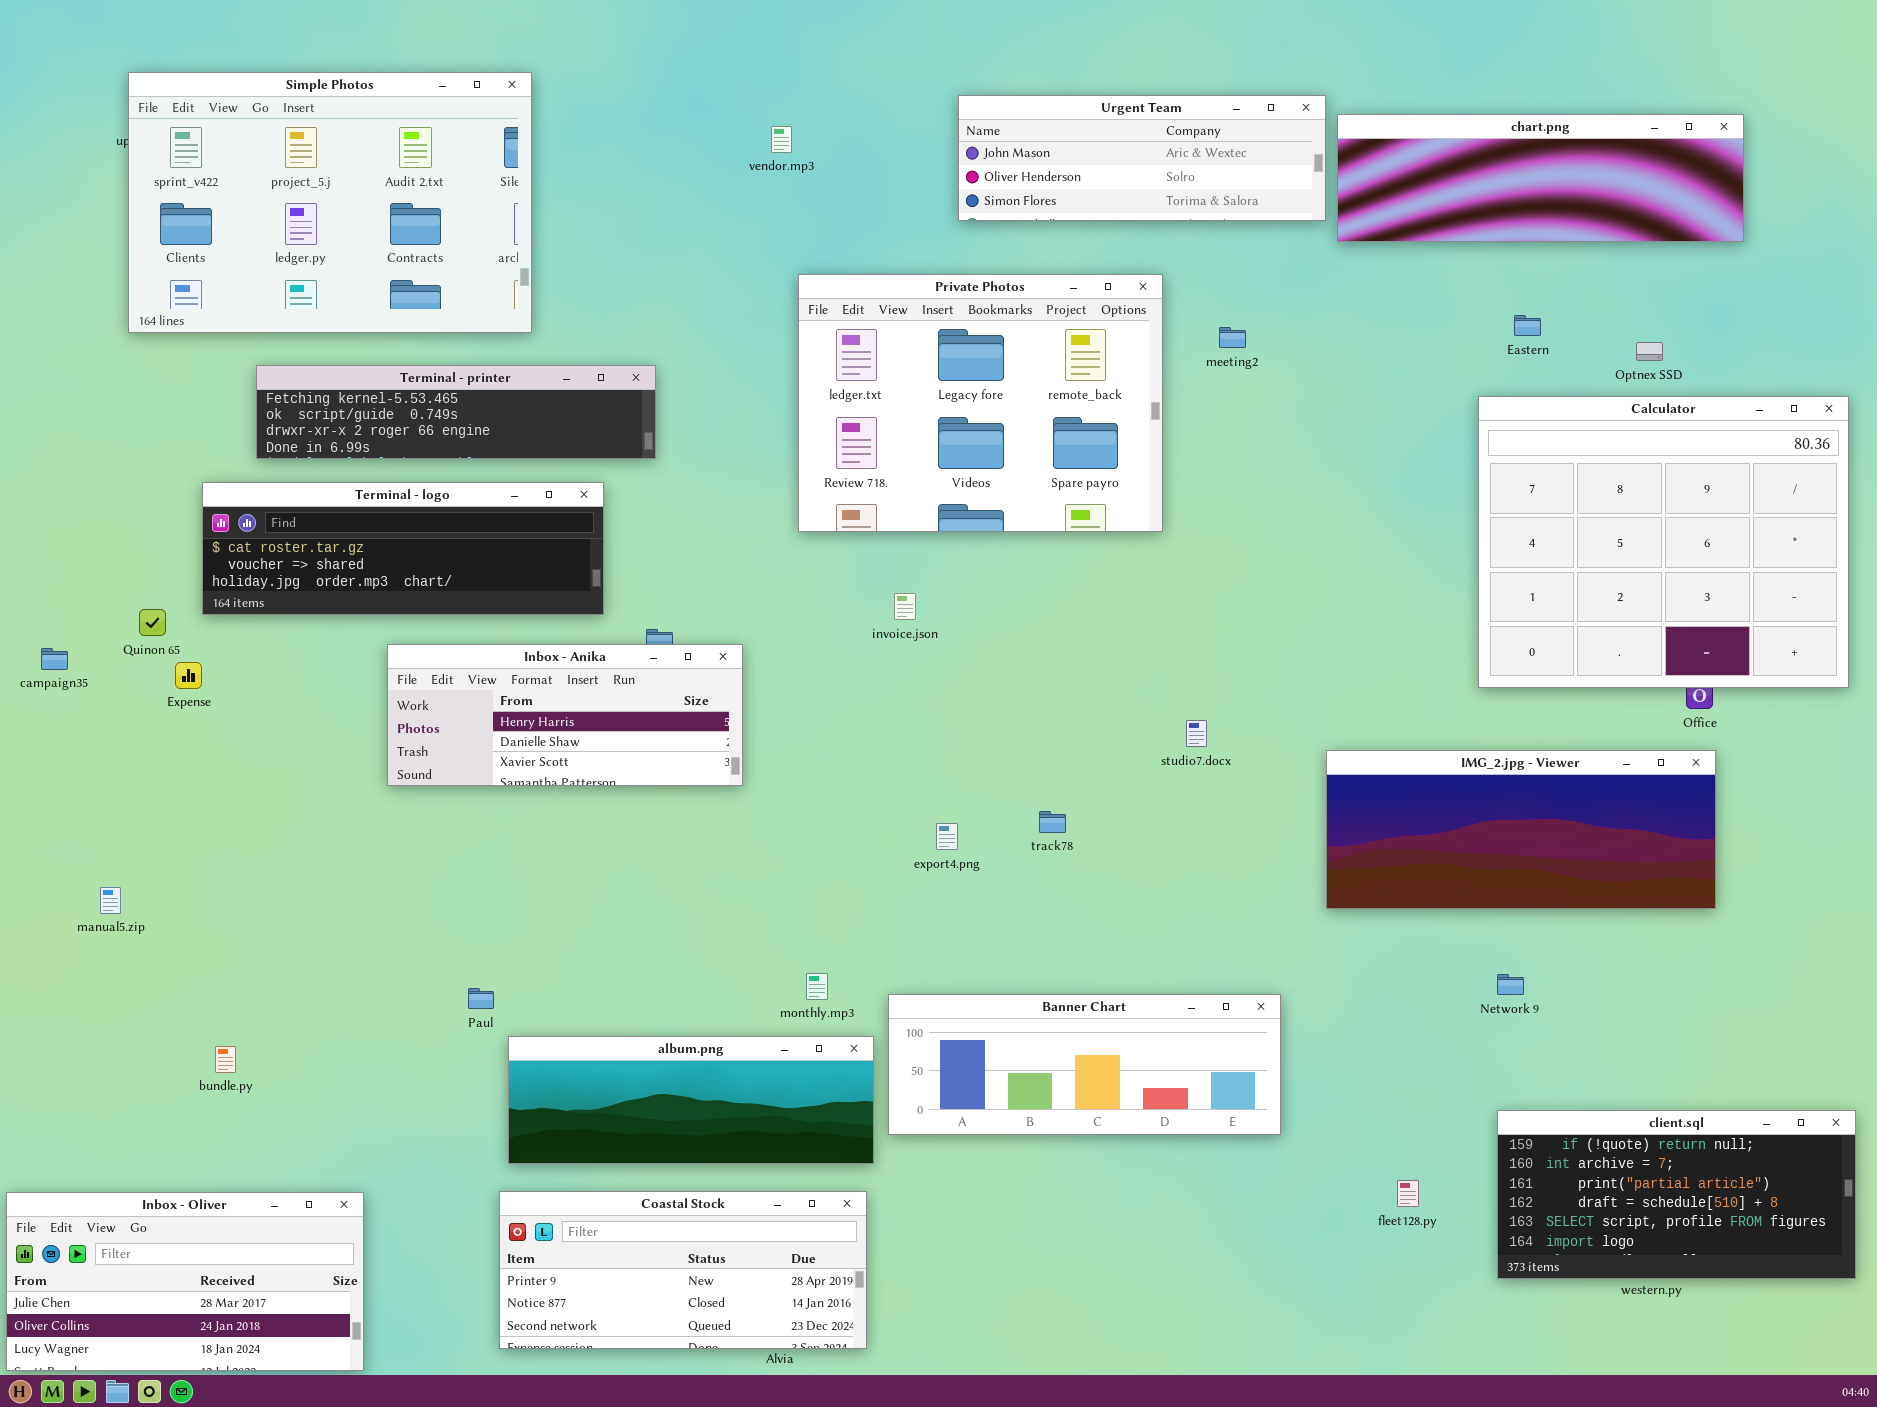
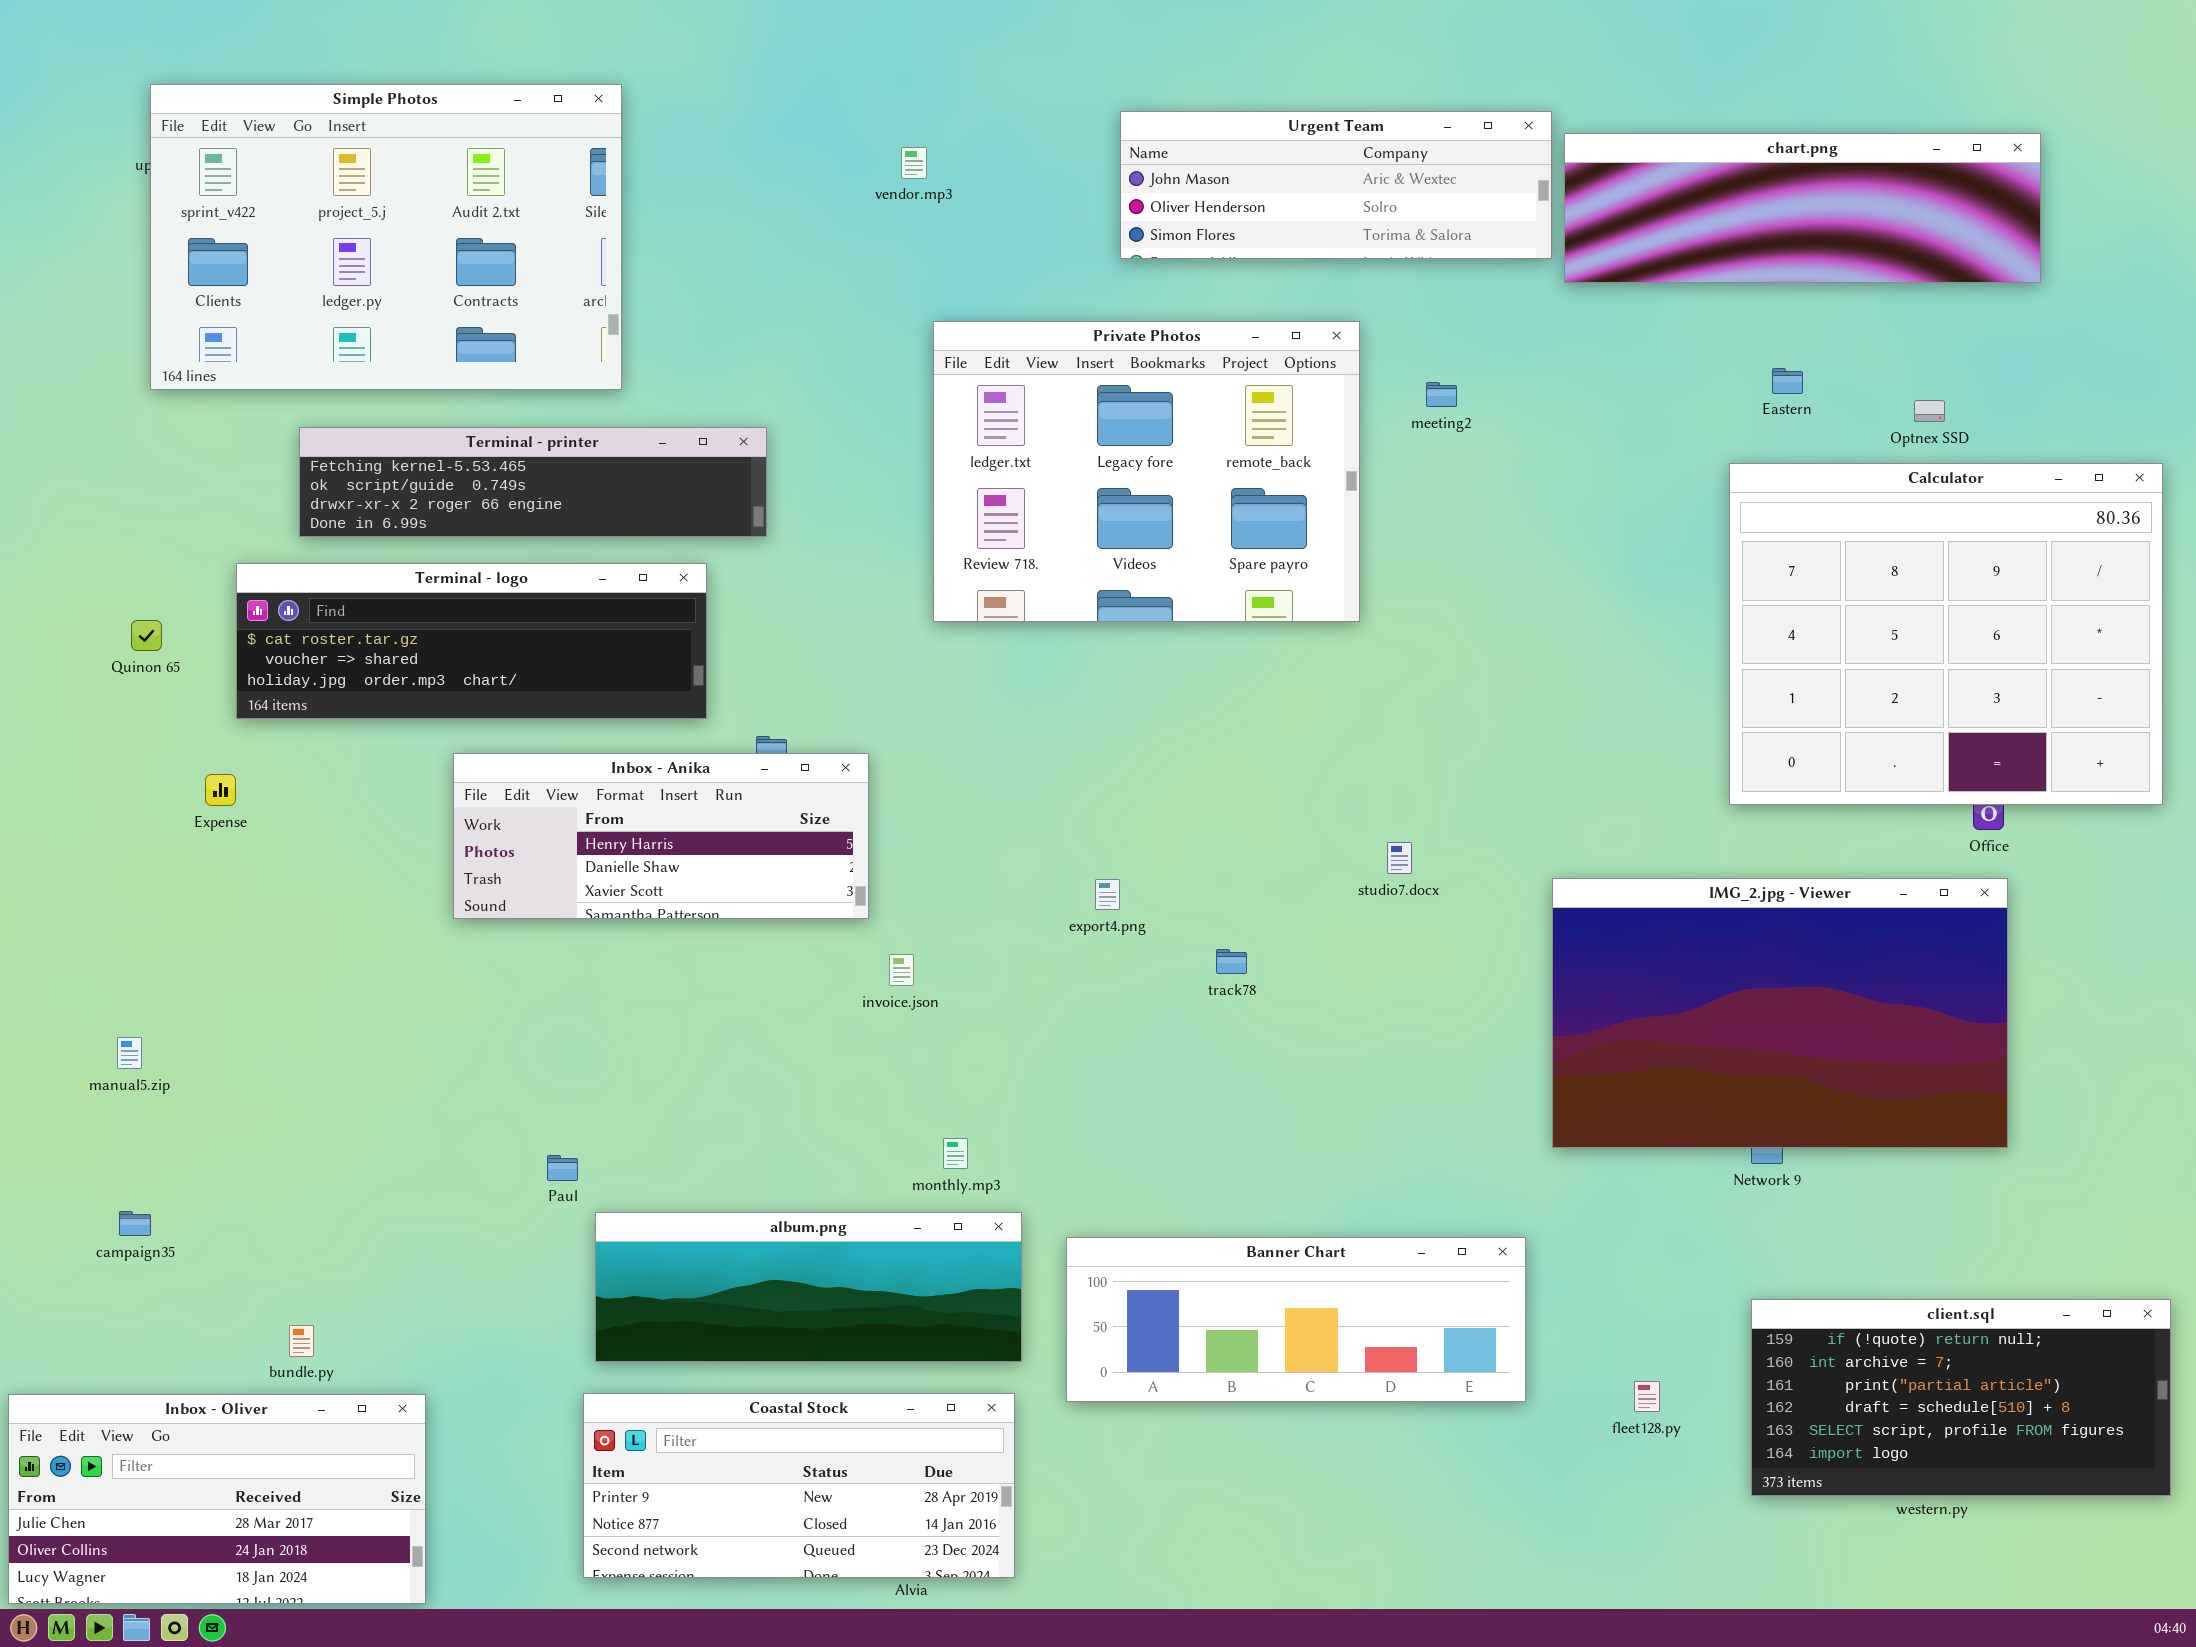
invoice.json: [894,593,916,620] -> [889,954,914,986], moved
Quinon 65: [139,609,166,636] -> [131,620,162,651], moved
campaign35: [41,648,68,670] -> [119,1211,151,1236], moved
IMG_2.jpg - Viewer: [1326,750,1716,909] -> [1552,878,2008,1148], resized
export4.png: [936,823,958,850] -> [1095,879,1120,910], moved
Banner Chart: [888,994,1281,1135] -> [1066,1237,1526,1402], moved
bundle.py: [215,1046,236,1073] -> [289,1325,314,1357], moved

